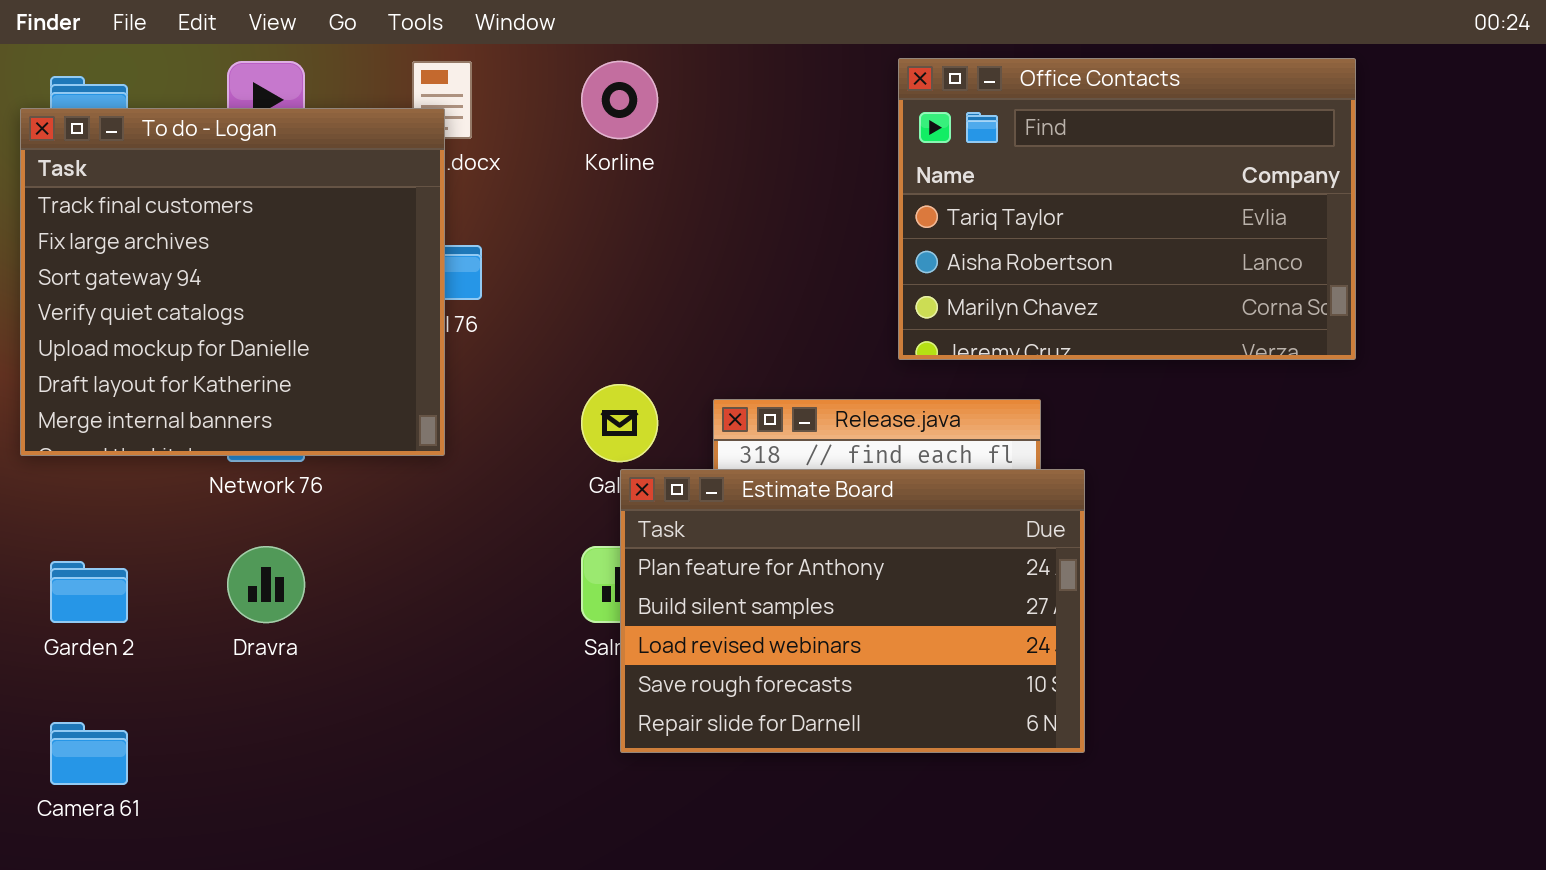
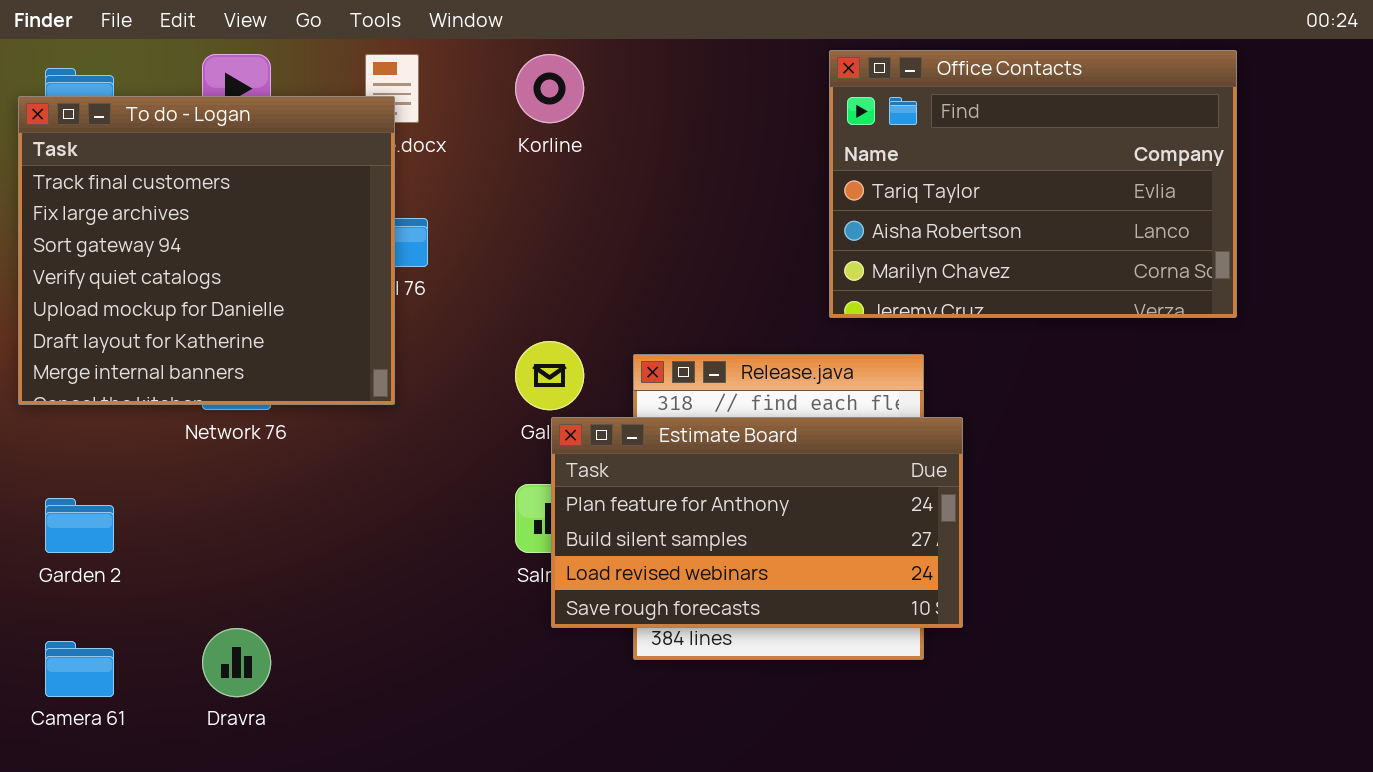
Office Contacts: [898,58,1356,360] -> [829,50,1237,318], moved
Estimate Board: [620,469,1085,753] -> [551,417,963,628], resized
Dravra: [227,546,305,623] -> [202,628,271,697], moved

